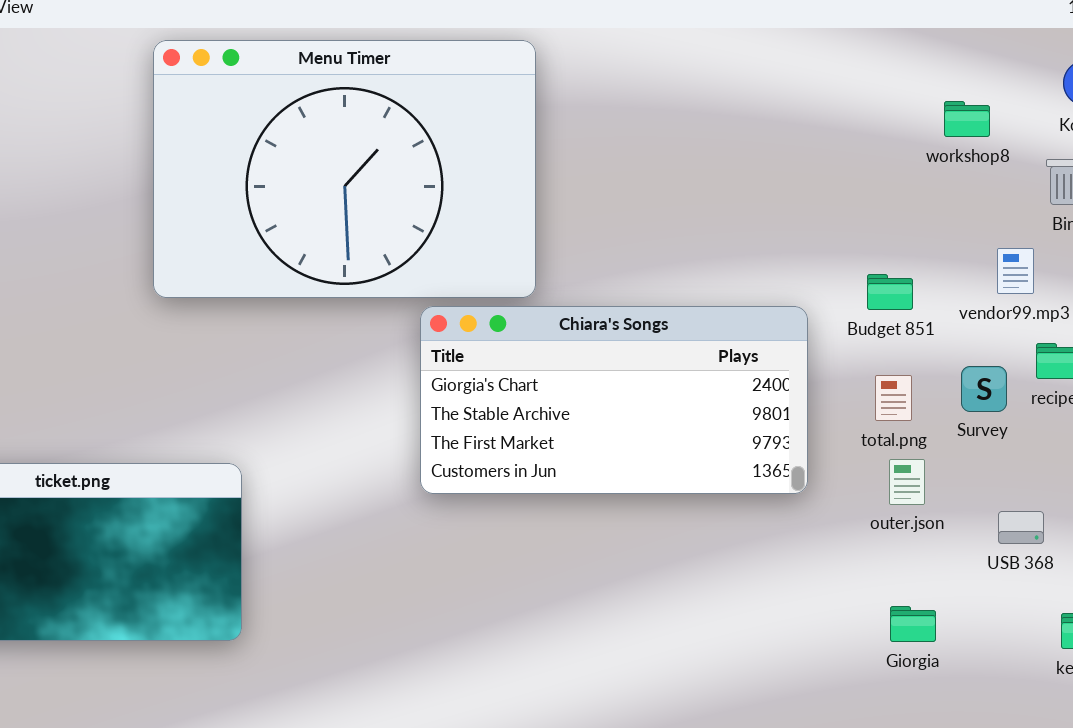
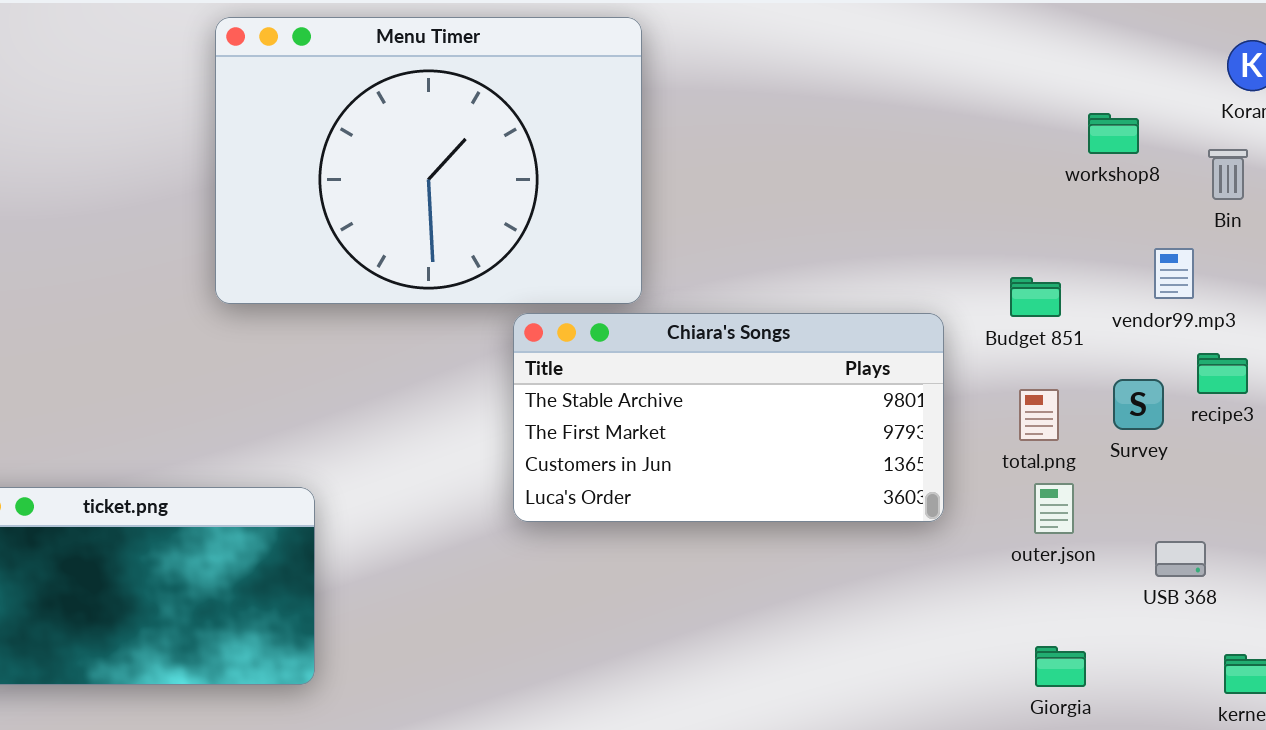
workshop8: [944,101,990,137] -> [1088,113,1139,154], moved
Chiara's Songs: [420,306,808,494] -> [513,313,944,522], scrolled down 1 row

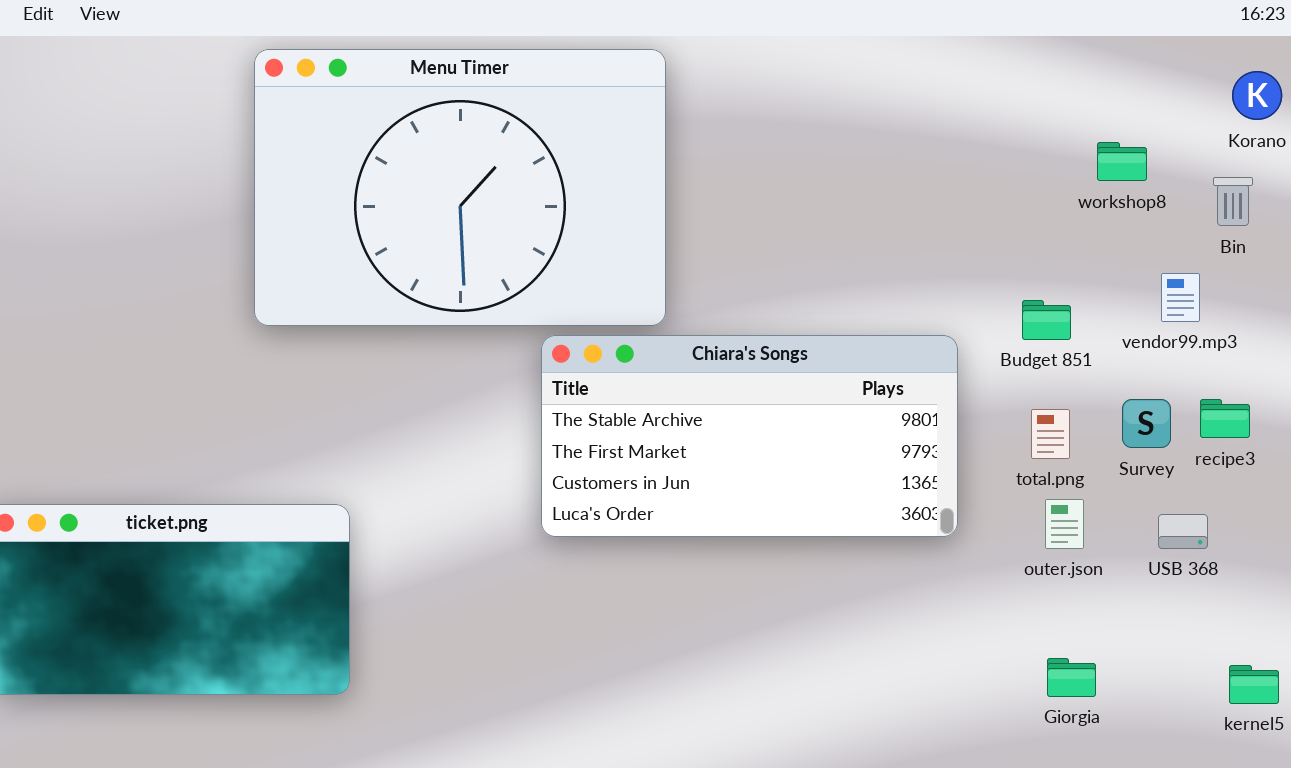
recipe3: [1197,353,1248,394] -> [1200,399,1250,438], moved
USB 368: [1155,541,1206,577] -> [1158,514,1208,549], moved

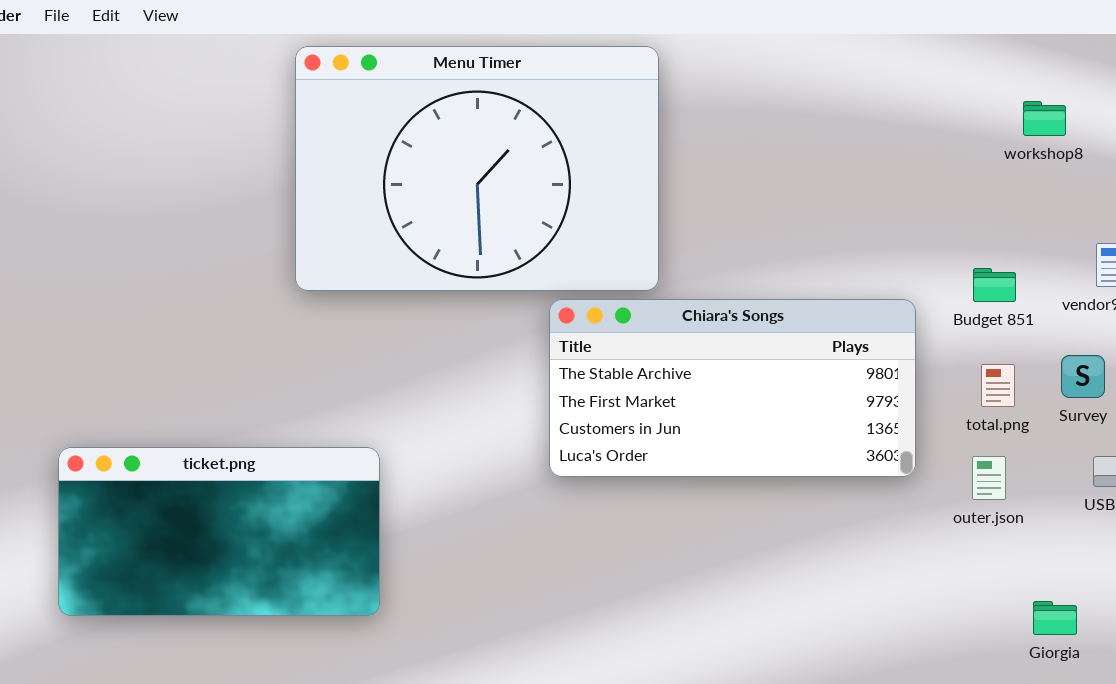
workshop8: [1097,142,1147,181] -> [1023,101,1066,136], moved
outer.json: [1045,499,1084,549] -> [972,456,1006,500], moved
Giorgia: [1047,658,1096,697] -> [1033,601,1077,635], moved

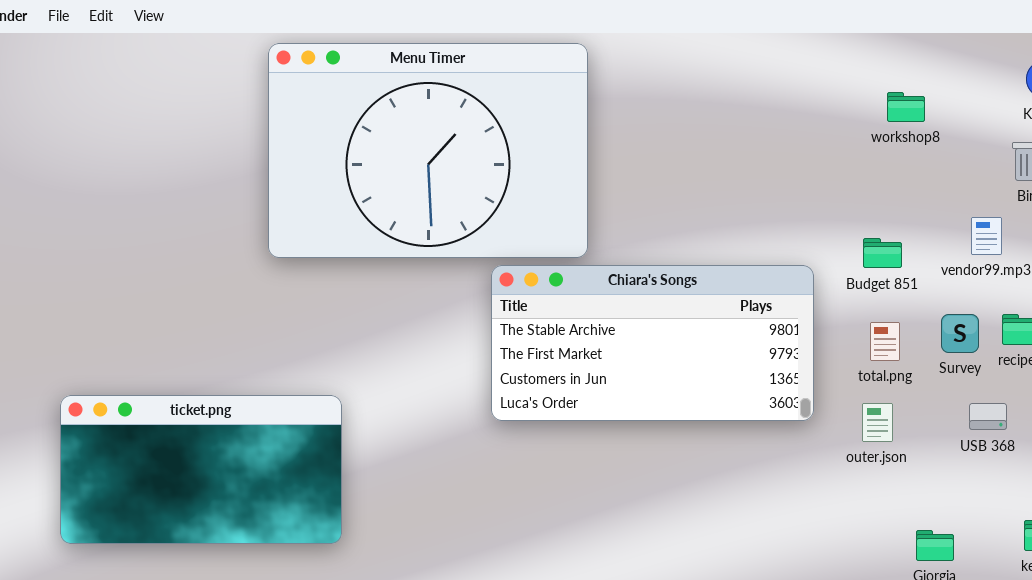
workshop8: [1023,101,1066,136] -> [887,92,925,122], moved

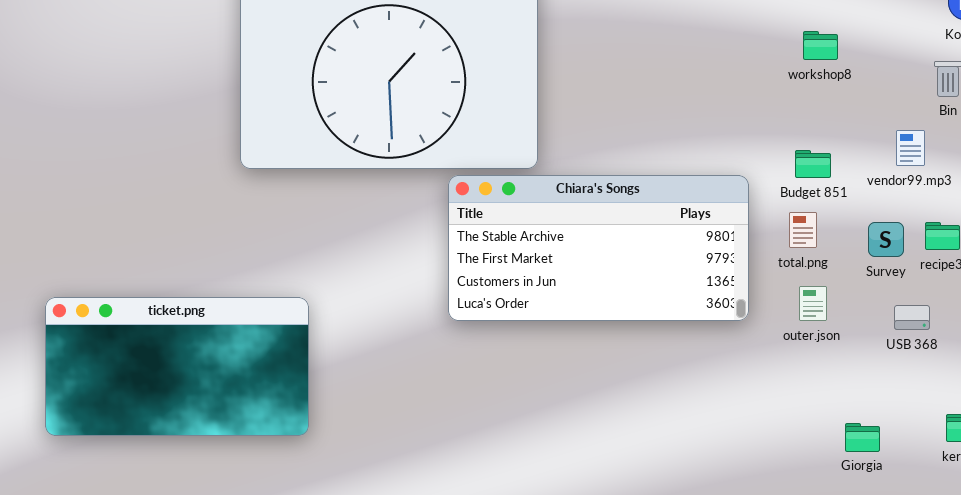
workshop8: [887,92,925,122] -> [803,31,838,60], moved
total.png: [870,322,900,361] -> [789,212,817,248], moved
outer.json: [862,403,893,442] -> [799,286,827,321], moved

